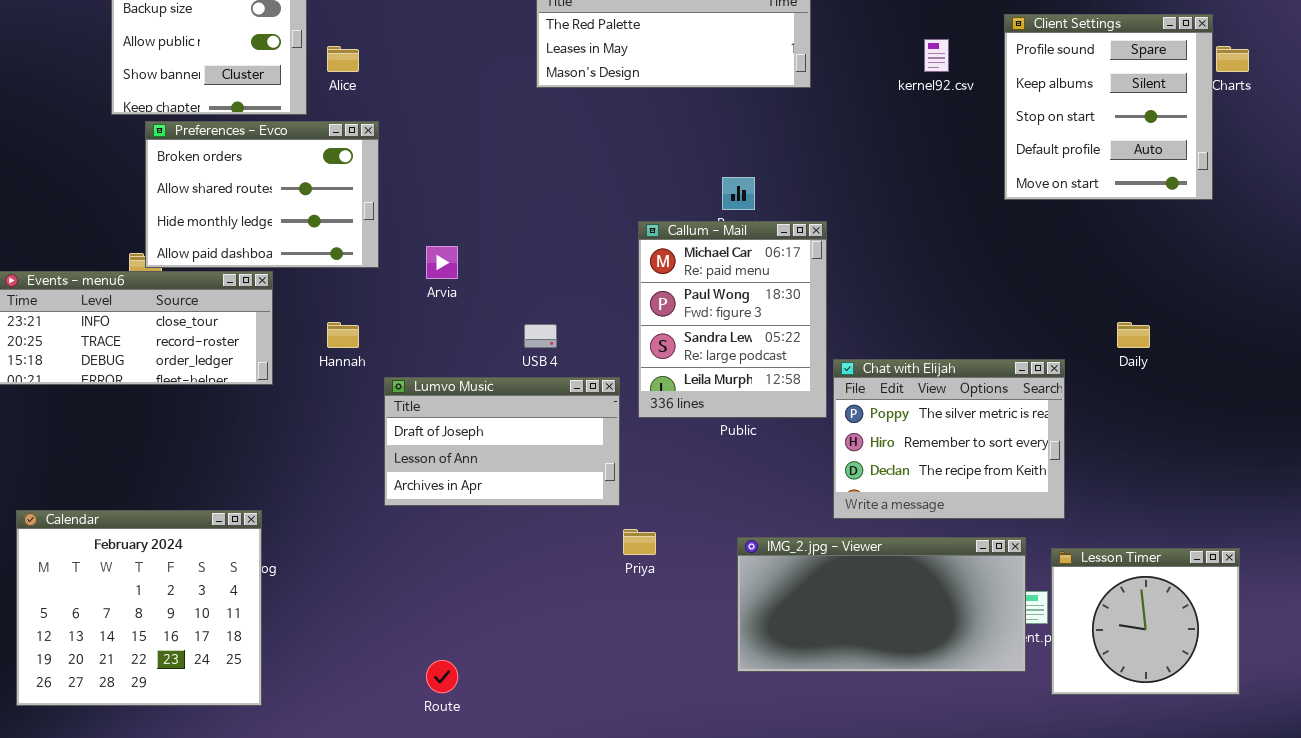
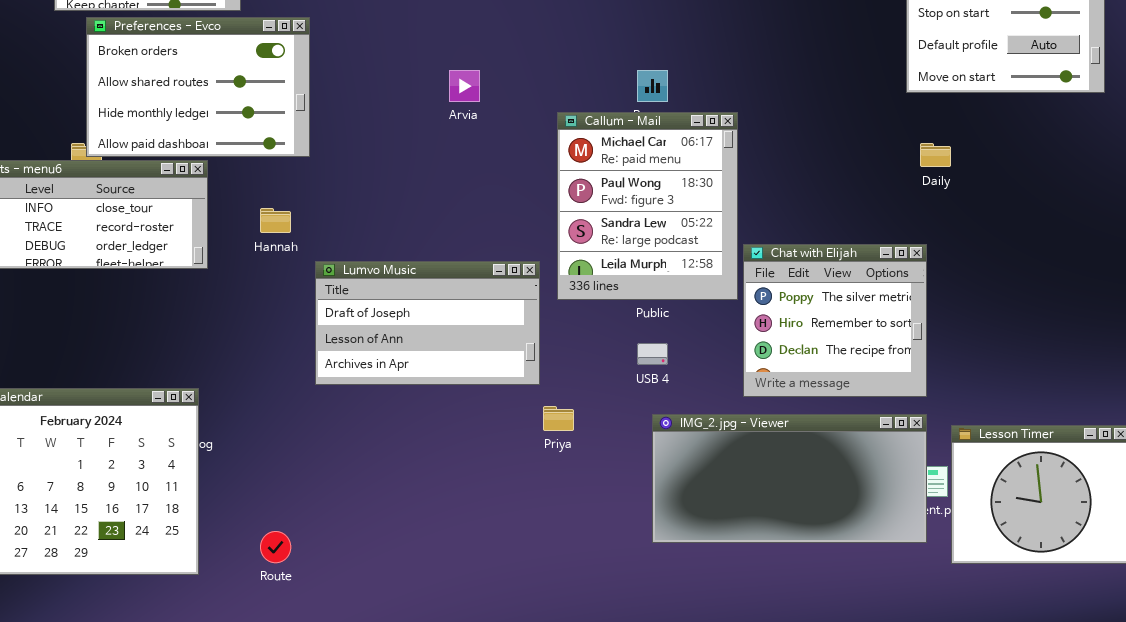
Arvia: [426,246,458,279] -> [449,70,480,102], moved
Daily: [1117,322,1150,348] -> [920,143,951,167], moved
USB 4: [524,324,557,348] -> [637,343,668,365], moved
Chat with Elijah: [833,359,1065,519] -> [743,244,927,397], resized
Route: [426,660,458,693] -> [260,531,291,563], moved

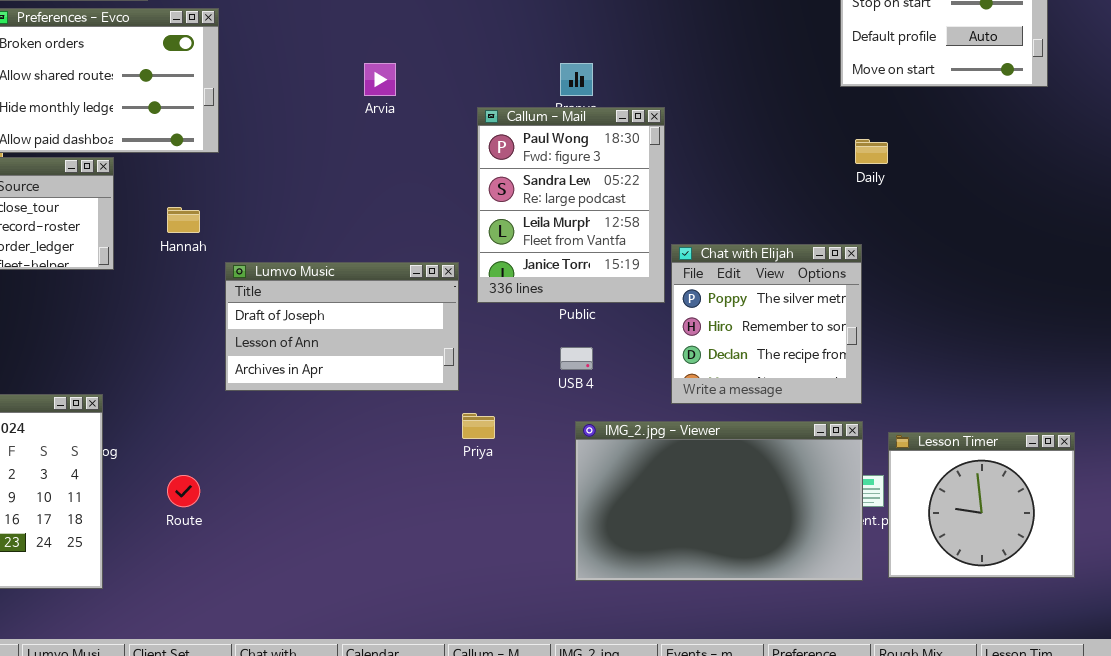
Callum - Mail: [557,112,738,300] -> [477,107,665,303], scrolled down 1 row
IMG_2.jpg - Viewer: [652,414,927,543] -> [575,421,863,581], resized
Route: [260,531,291,563] -> [167,475,200,507], moved

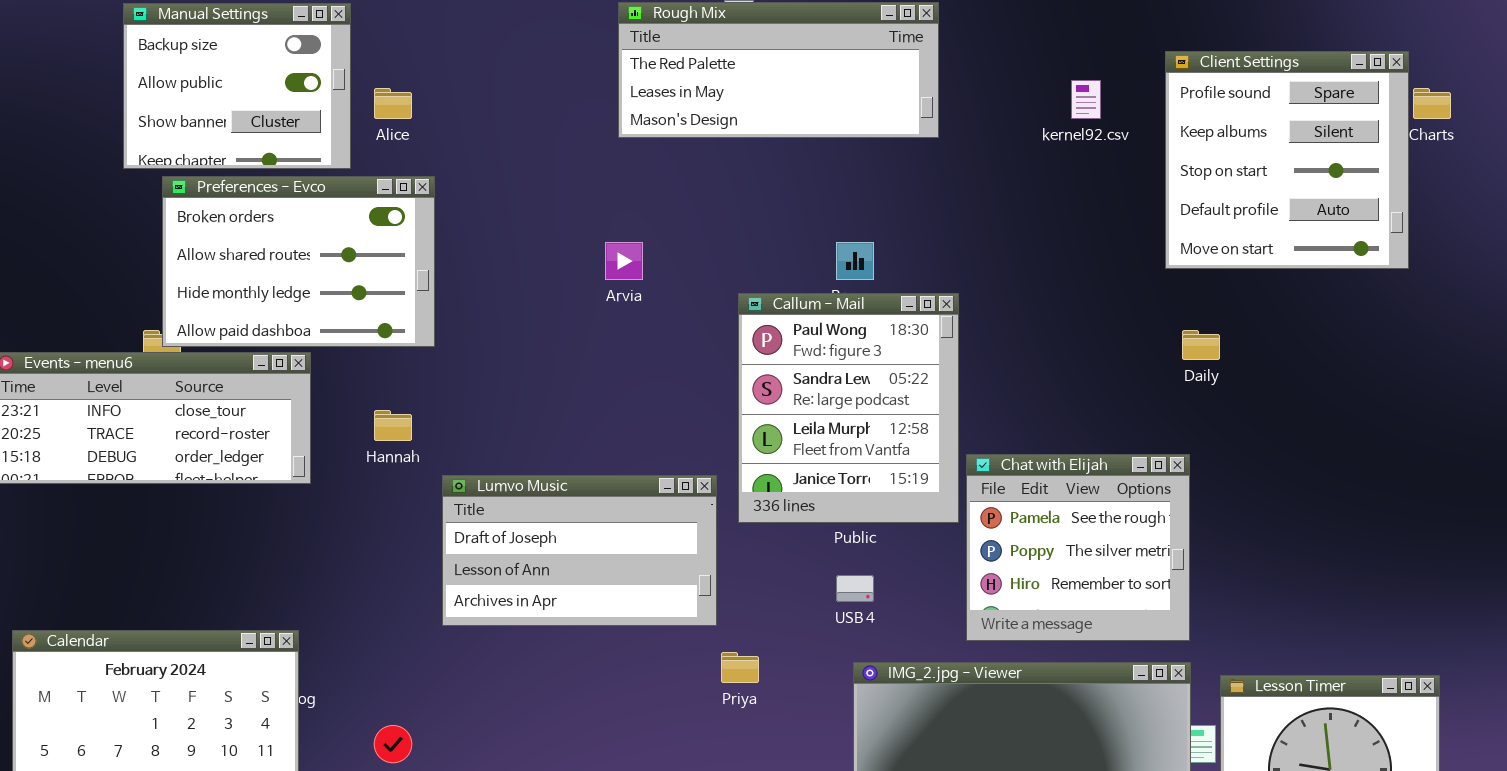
Chat with Elijah: [671,244,862,404] -> [966,454,1190,641], scrolled up 1 row

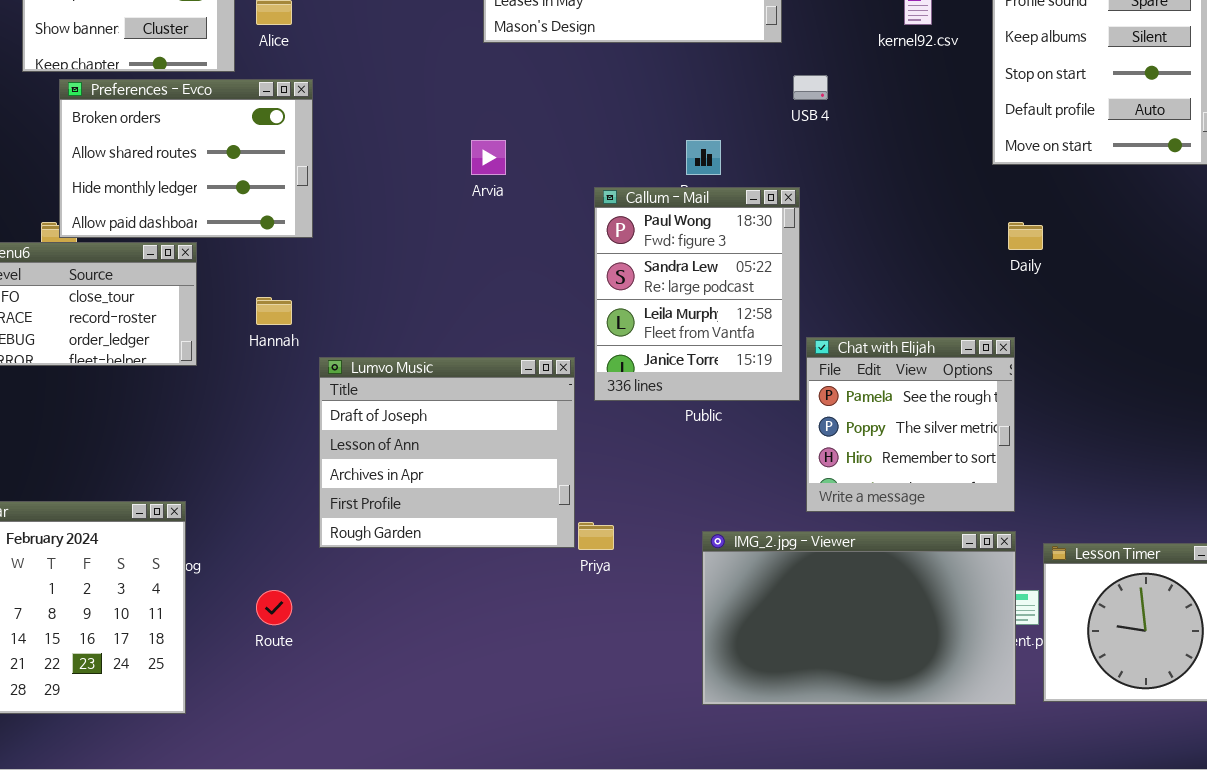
Lumvo Music: [442,475,717,626] -> [319,357,575,548], resized
USB 4: [836,575,874,602] -> [793,75,828,100], moved

